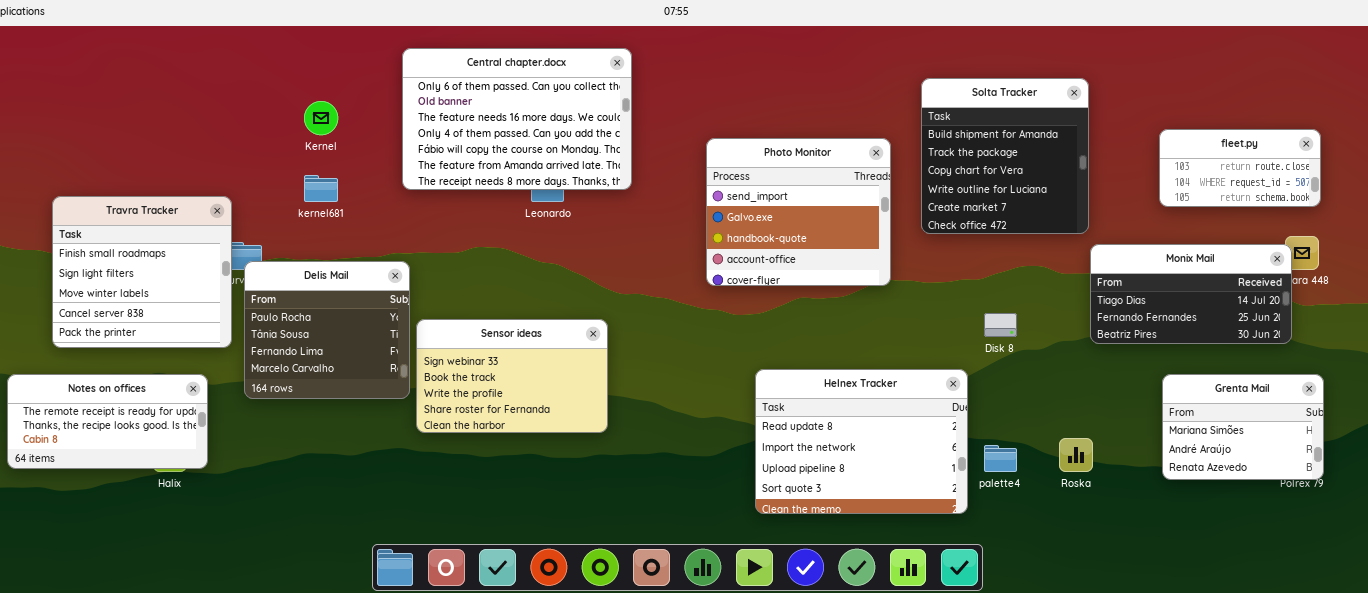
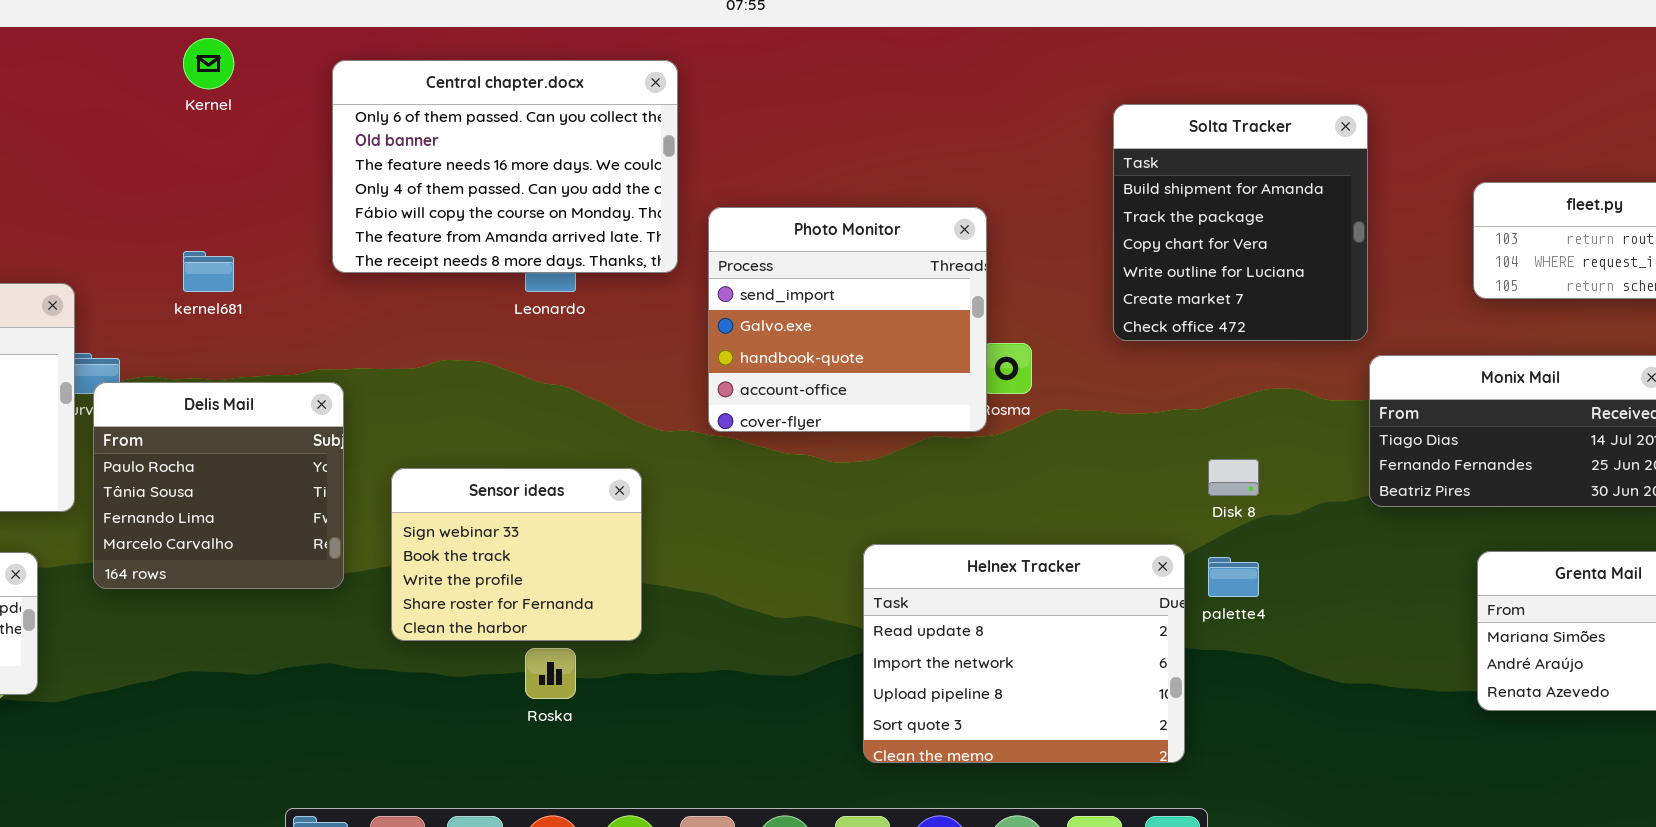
Kernel: [304,101,338,135] -> [183,38,234,89], moved
Photo Monitor: [706,138,891,286] -> [708,207,987,432], moved
Sensor ideas: [416,319,608,433] -> [391,468,642,641], resized
Roska: [1059,438,1093,472] -> [525,648,576,699], moved
palette4: [984,445,1017,472] -> [1208,557,1259,597], moved

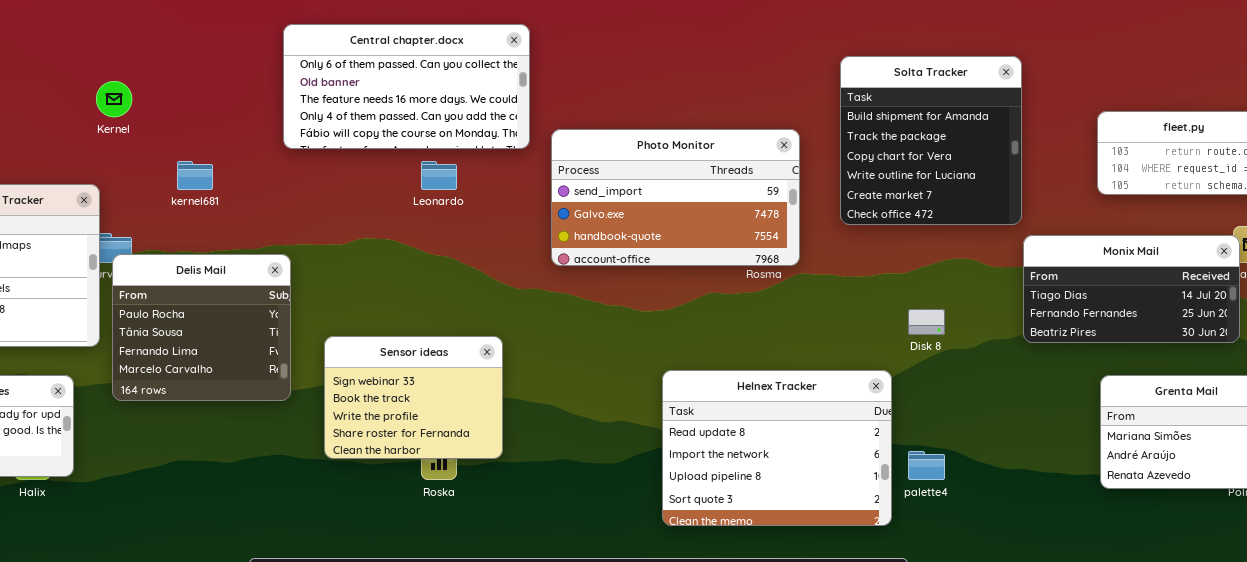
Kernel: [183,38,234,89] -> [96,81,132,117], moved
Central chapter.docx: [332,60,678,273] -> [283,24,530,149], resized
Photo Monitor: [708,207,987,432] -> [551,129,800,266], resized
Sensor ideas: [391,468,642,641] -> [324,336,503,459], moved
palette4: [1208,557,1259,597] -> [908,451,945,480], moved

